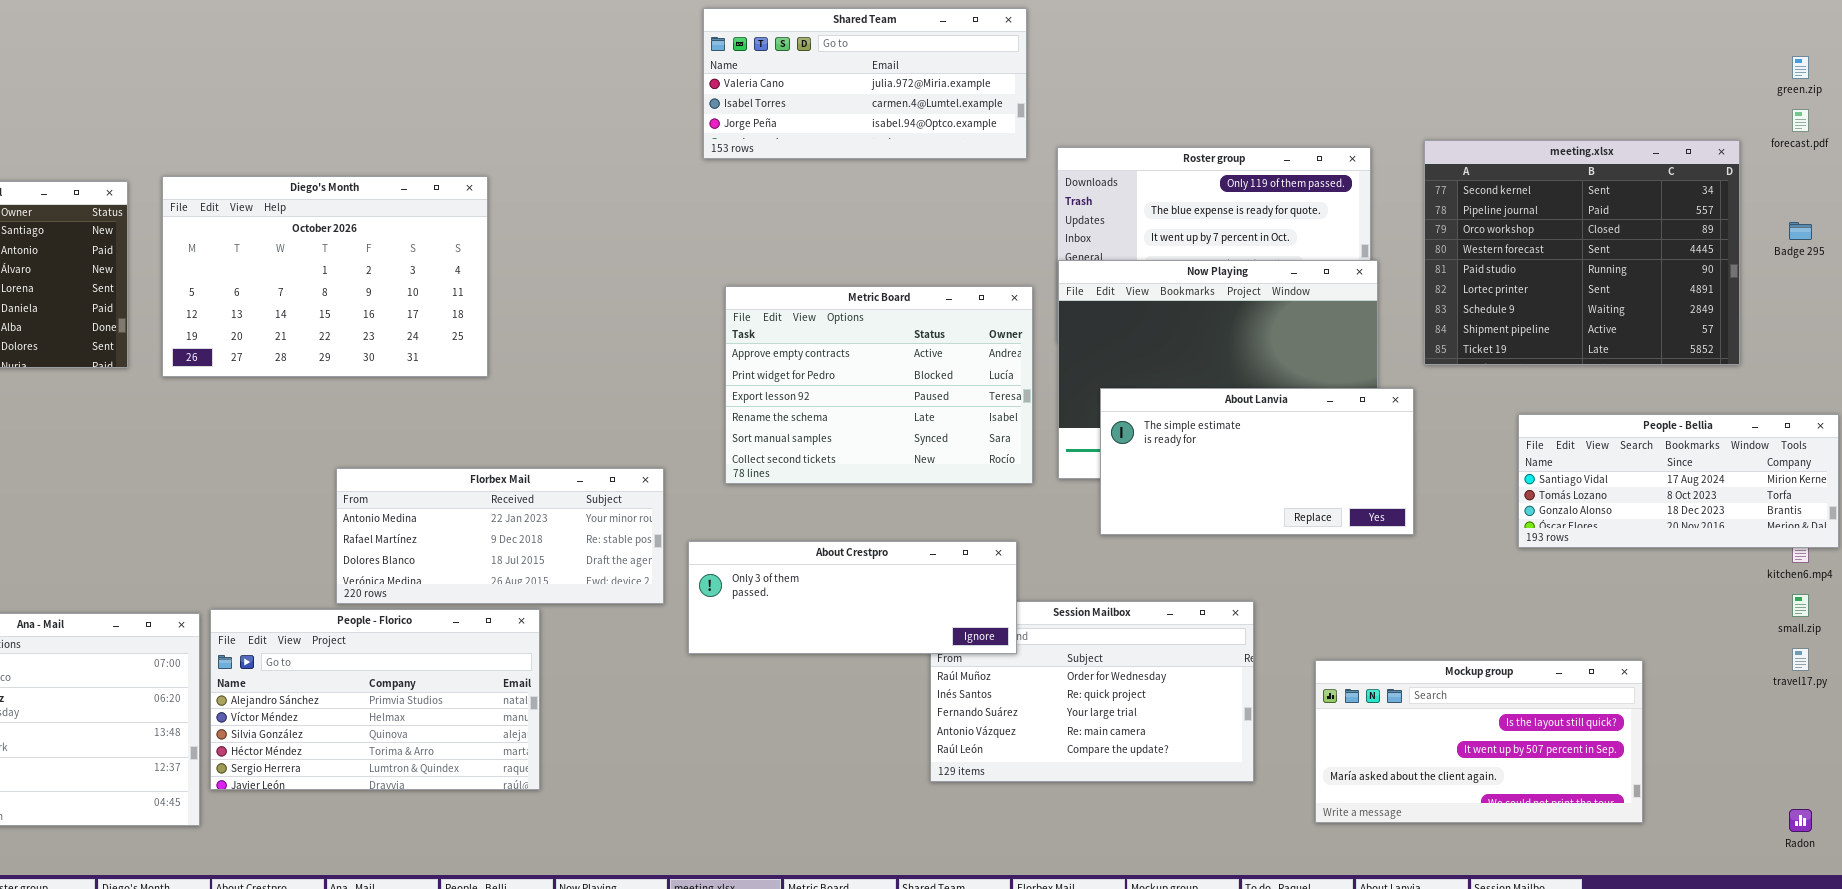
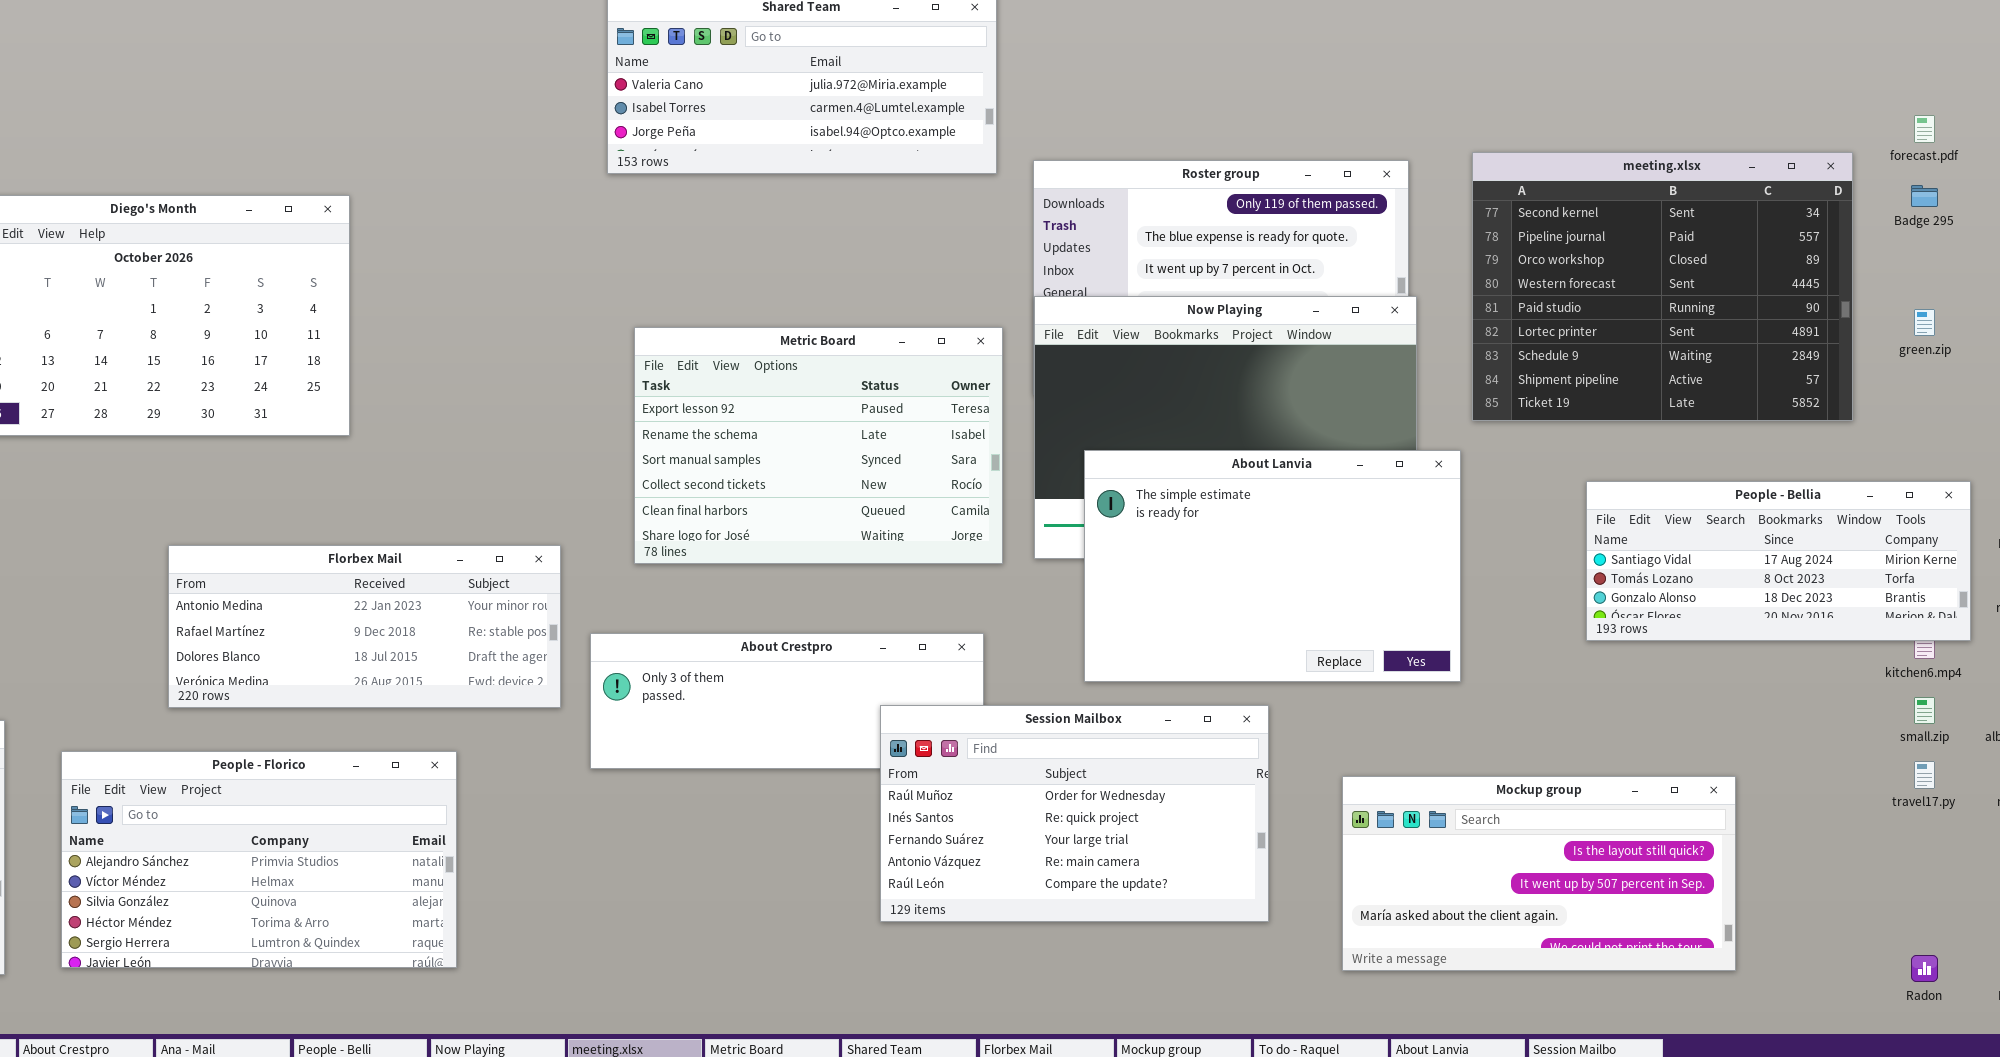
green.zip: [1792,56,1809,79] -> [1914,309,1935,336], moved
Badge 295: [1789,222,1812,240] -> [1911,185,1938,207], moved
Metric Board: [725,286,1033,484] -> [634,327,1003,564], scrolled down 2 rows
About Lanvia: [1100,388,1414,535] -> [1084,450,1461,682], resized
Session Mailbox: [930,601,1254,782] -> [880,705,1269,922], raised
People - Florico: [210,609,540,790] -> [61,751,457,968], moved

